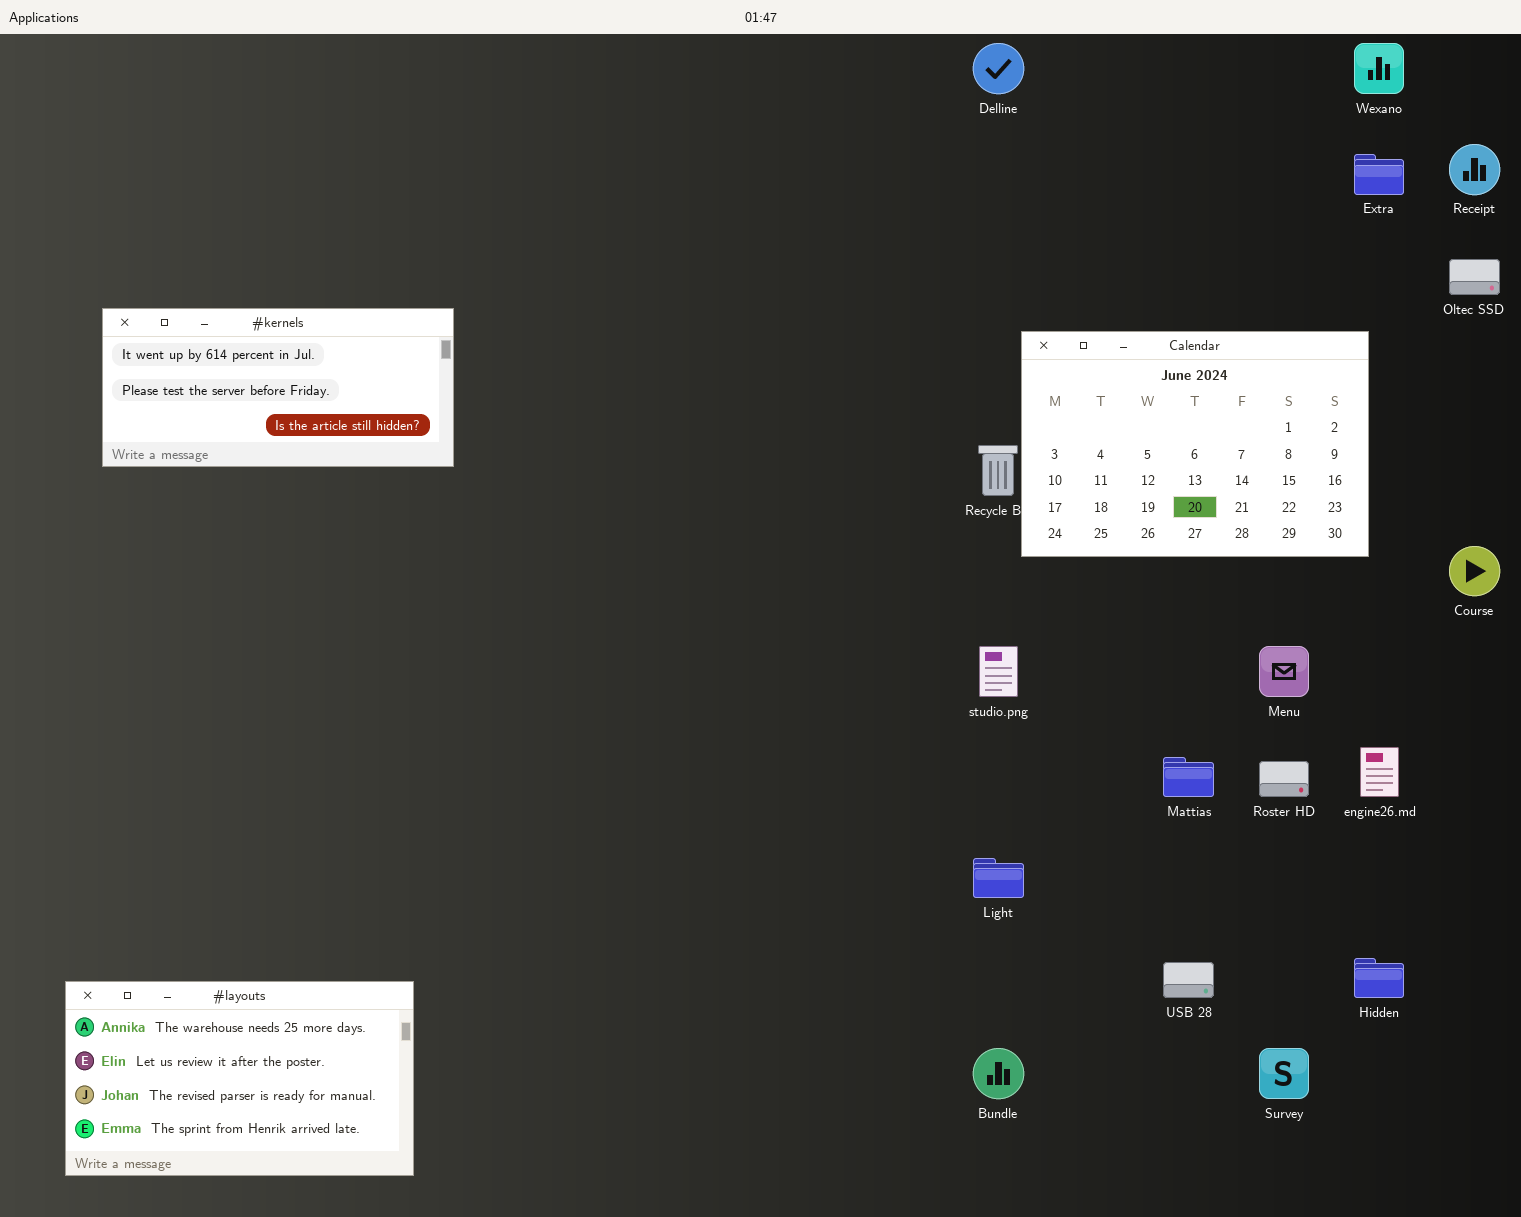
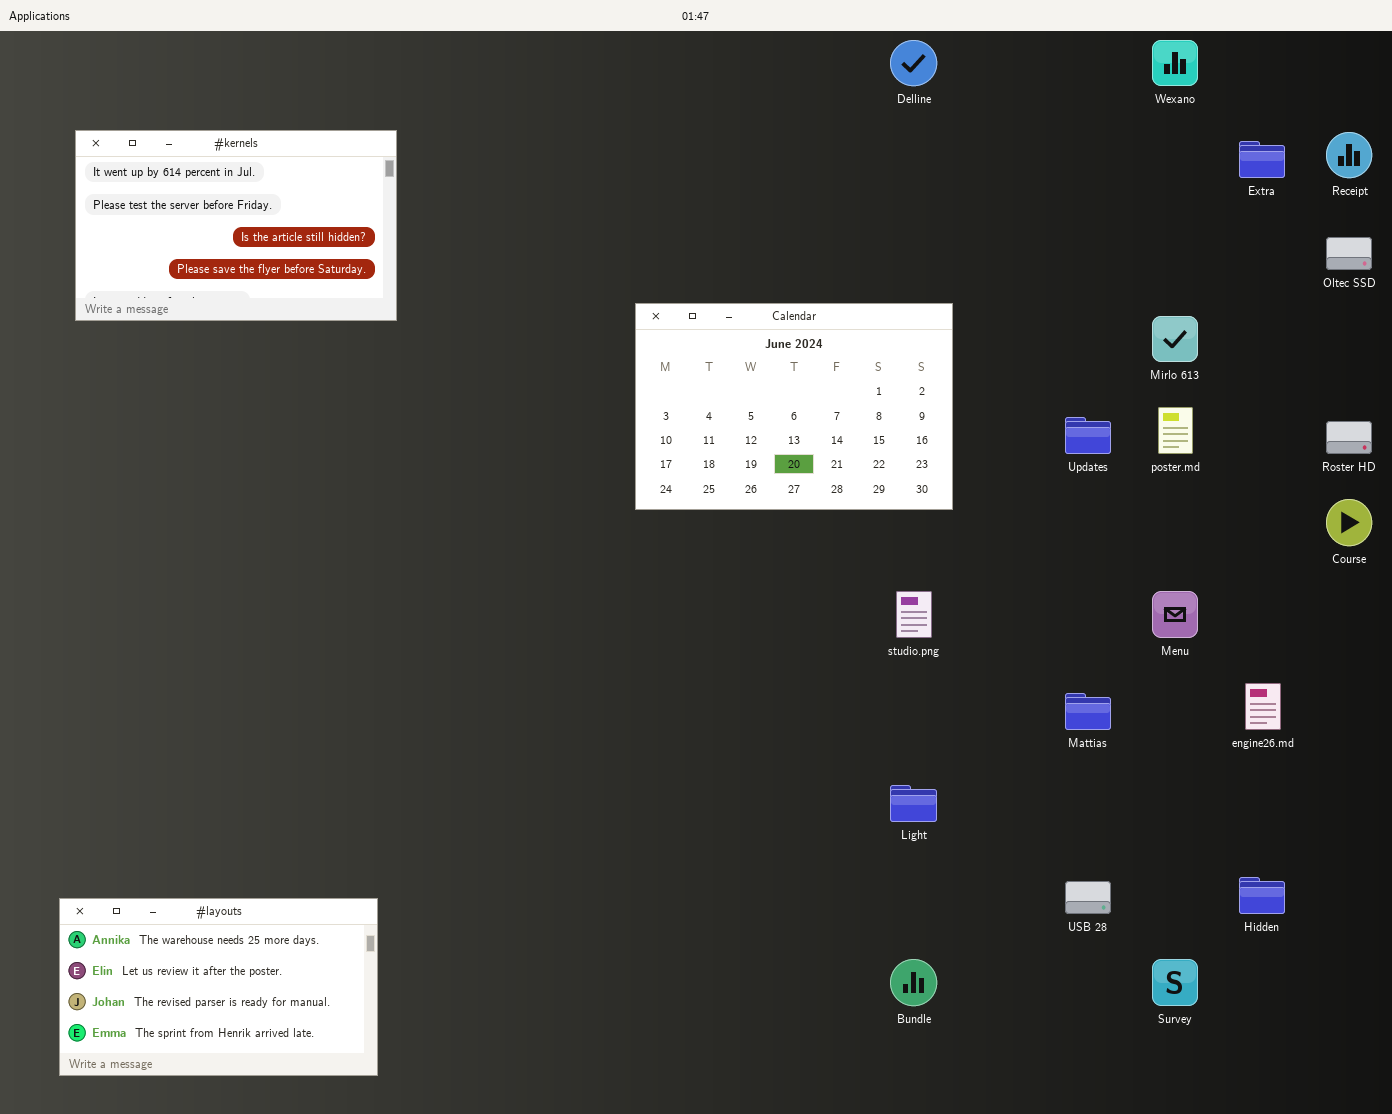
Wexano: [1354,43,1404,94] -> [1152,40,1198,86], moved
#kernels: [102,308,454,467] -> [75,130,397,321], moved, resized
Calendar: [1021,331,1369,557] -> [635,303,953,510], moved
Roster HD: [1259,761,1309,797] -> [1326,421,1372,454], moved

